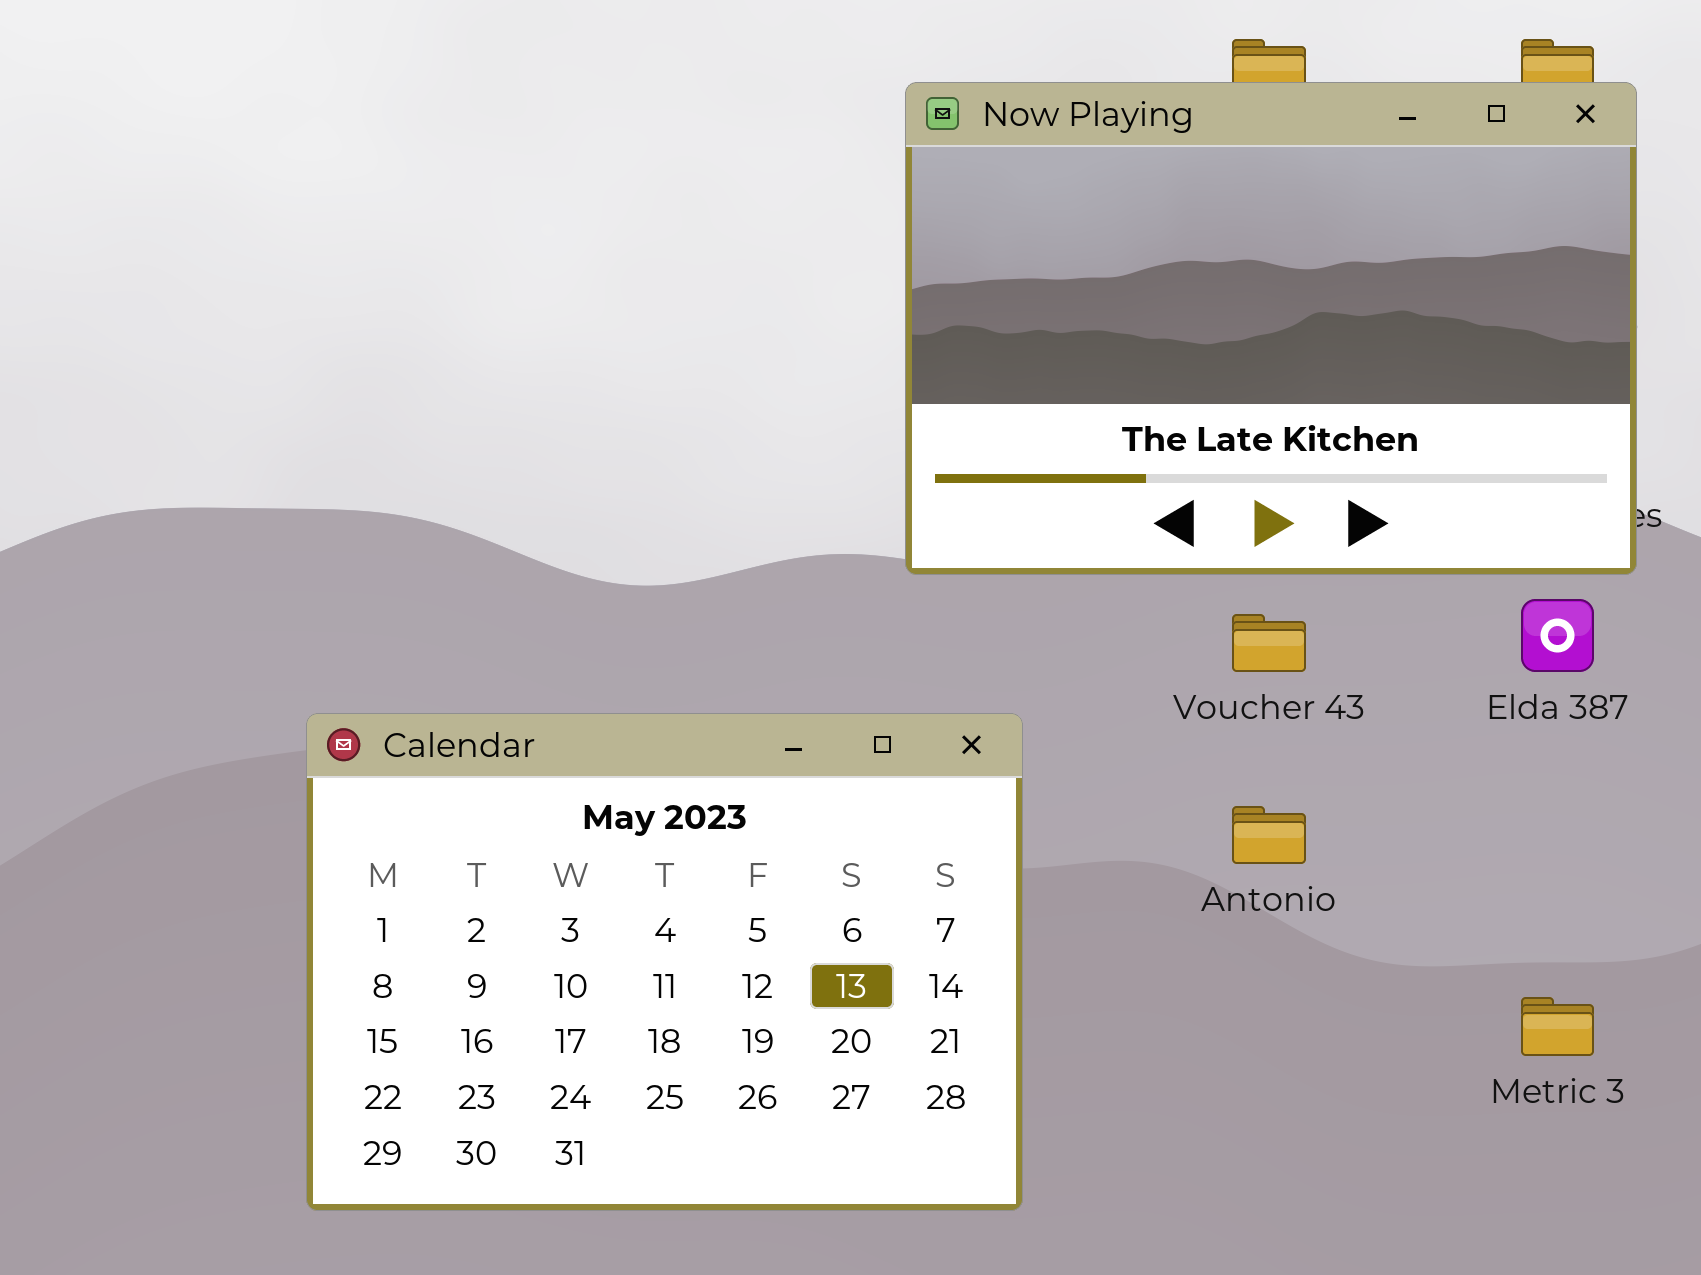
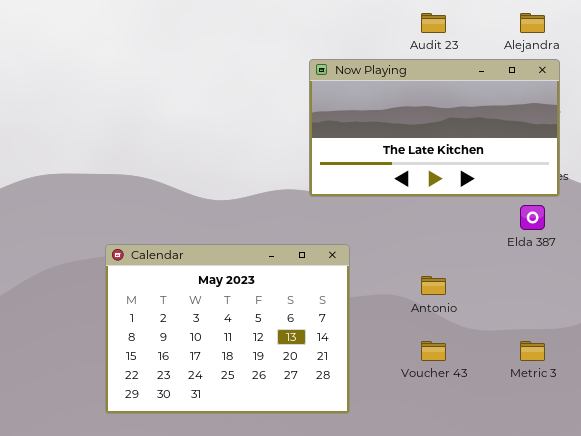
Now Playing: [905,82,1637,575] -> [309,59,560,197], resized
Voucher 43: [1232,614,1306,672] -> [421,341,446,361], moved

